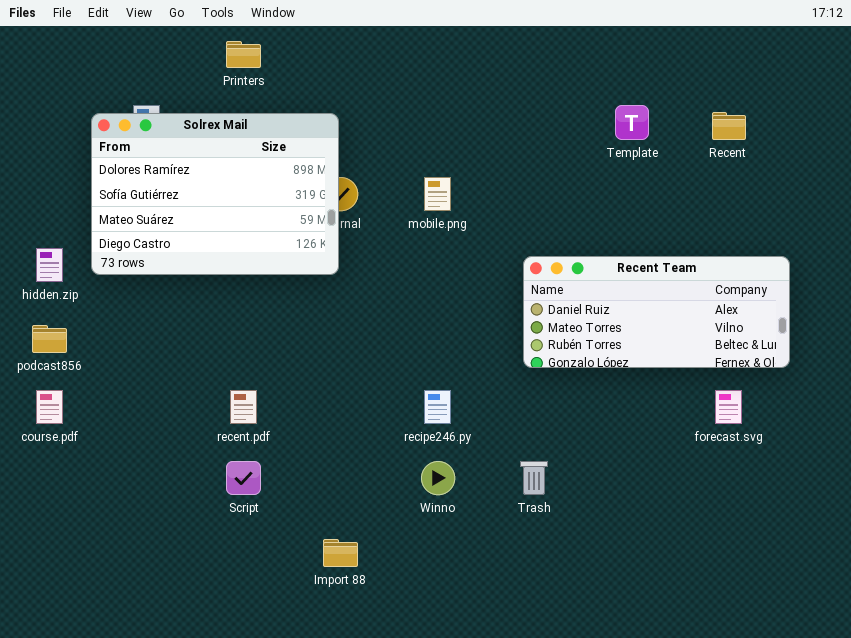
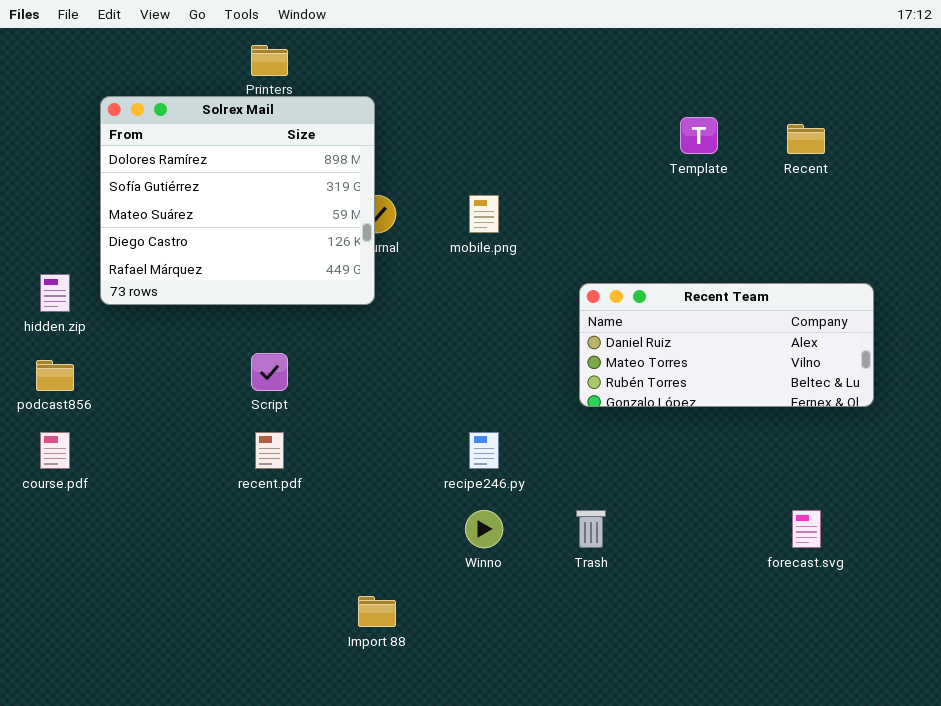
Solrex Mail: [91,113,339,275] -> [100,96,375,305], resized
forecast.svg: [715,390,742,424] -> [792,510,821,548], moved
Script: [226,461,261,495] -> [251,353,288,391], moved

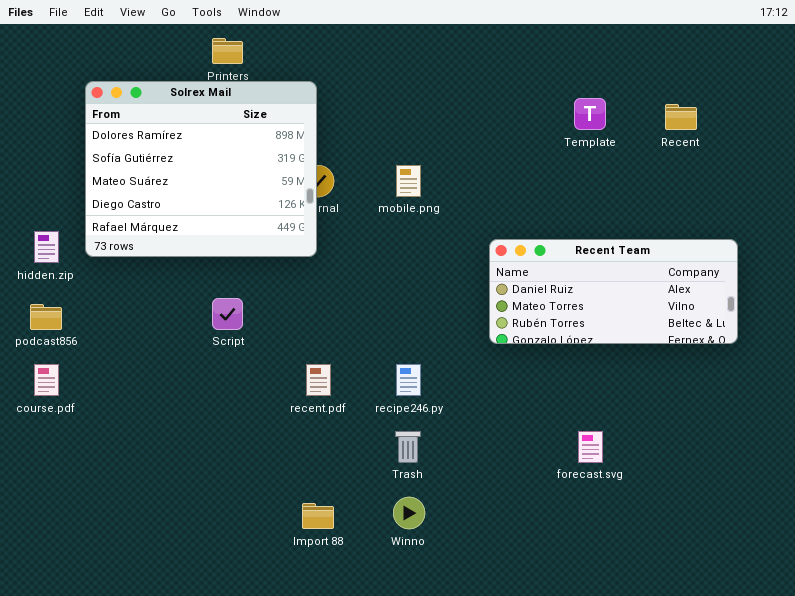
recent.pdf: [255,432,284,469] -> [306,364,331,396], moved
Winno: [465,510,503,548] -> [393,497,425,529], moved
Trash: [576,510,606,548] -> [395,431,421,463], moved
forecast.svg: [792,510,821,548] -> [578,431,603,463], moved

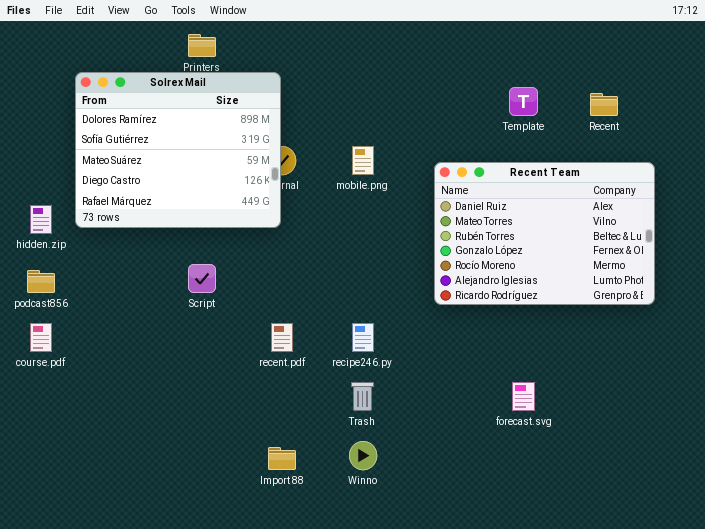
Recent Team: [489,239,738,344] -> [434,162,655,305], resized

